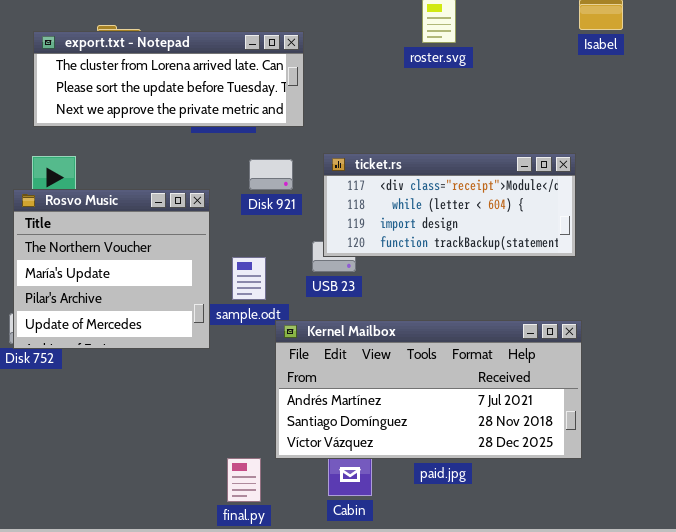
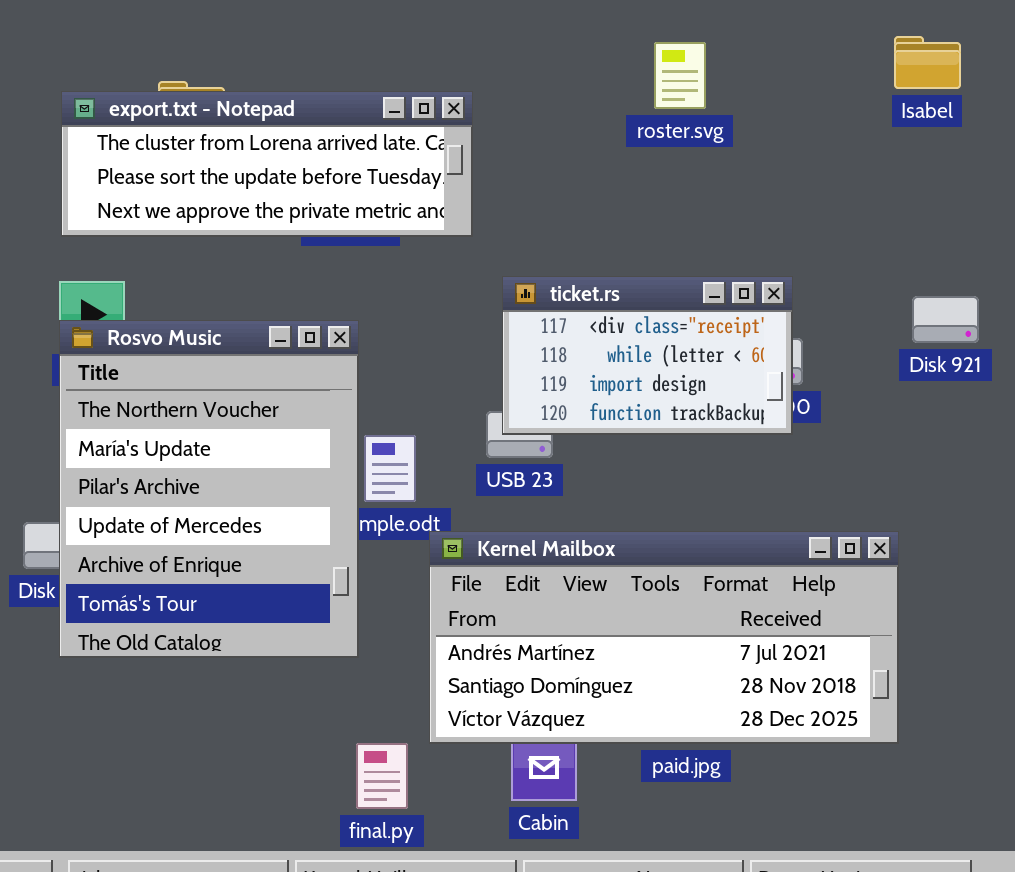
ticket.rs: [323,153,576,257] -> [502,276,793,435], resized
Disk 921: [249,159,293,190] -> [912,296,979,343], moved
Rosvo Music: [13,189,210,349] -> [59,320,359,658], moved, resized

